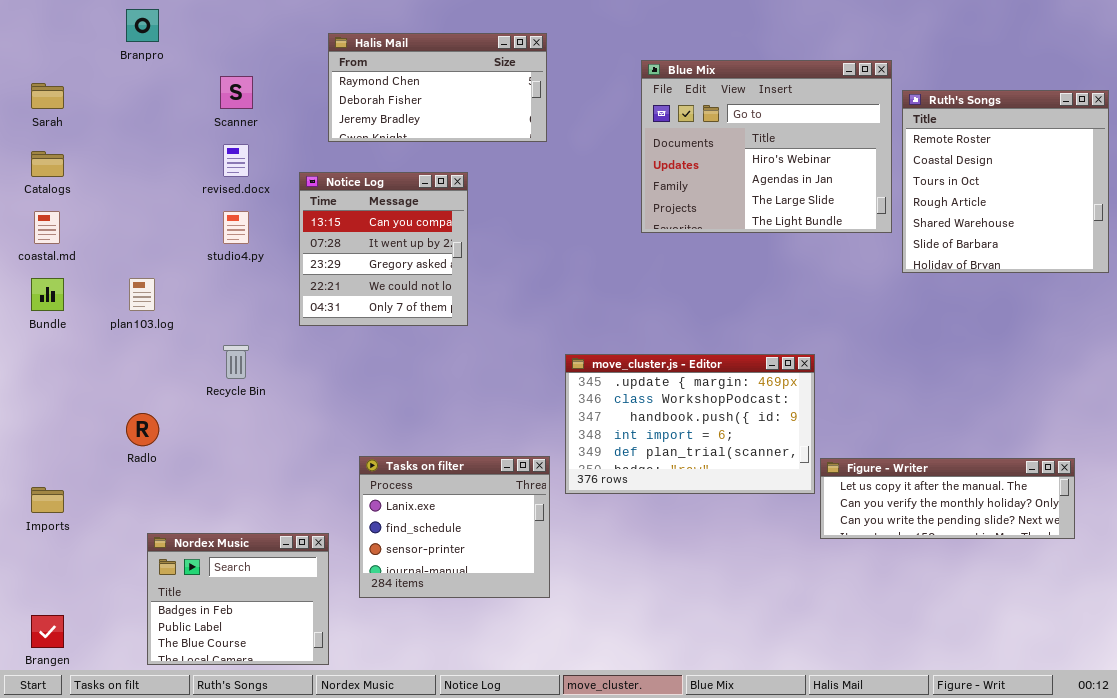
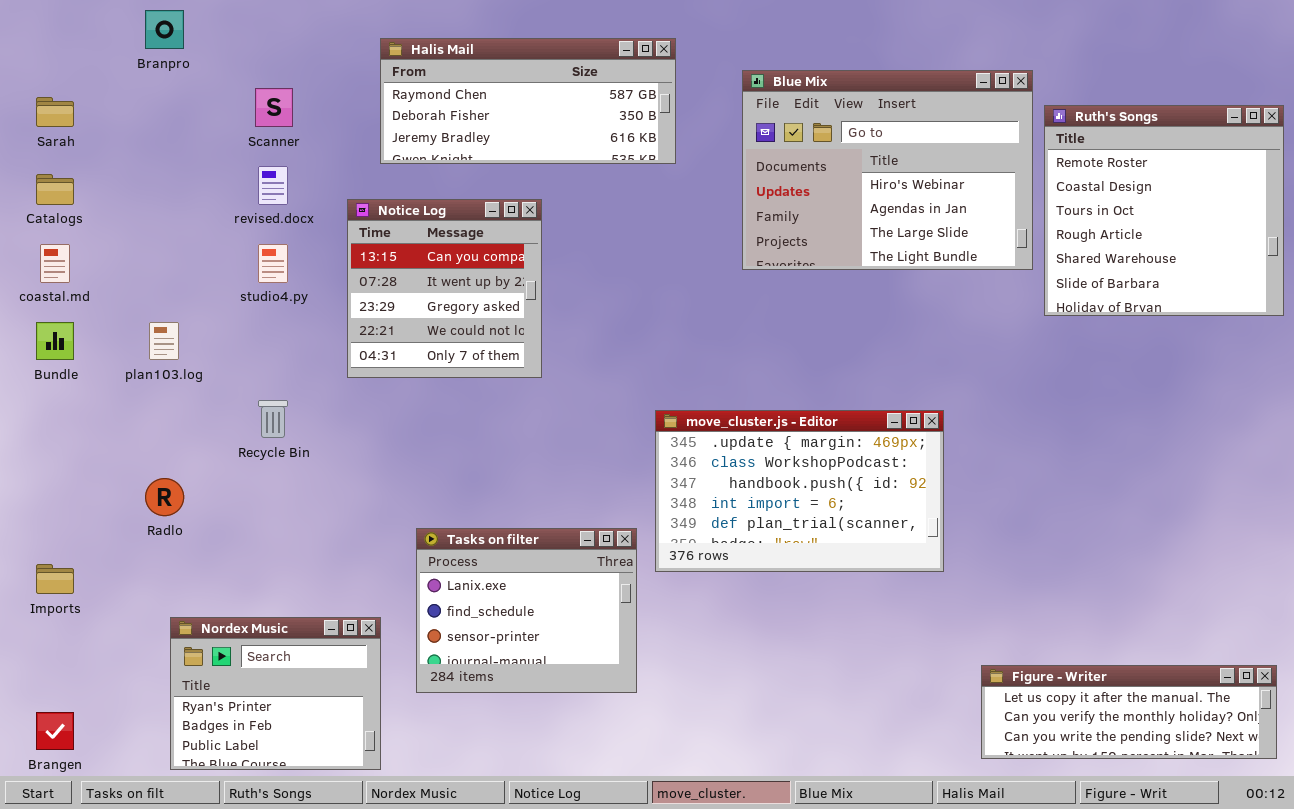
Halis Mail: [328,33,547,142] -> [380,38,676,164], resized
Figure - Writer: [820,458,1075,539] -> [981,665,1277,759], moved
Nordex Music: [147,533,329,665] -> [170,617,381,770], scrolled up 1 row

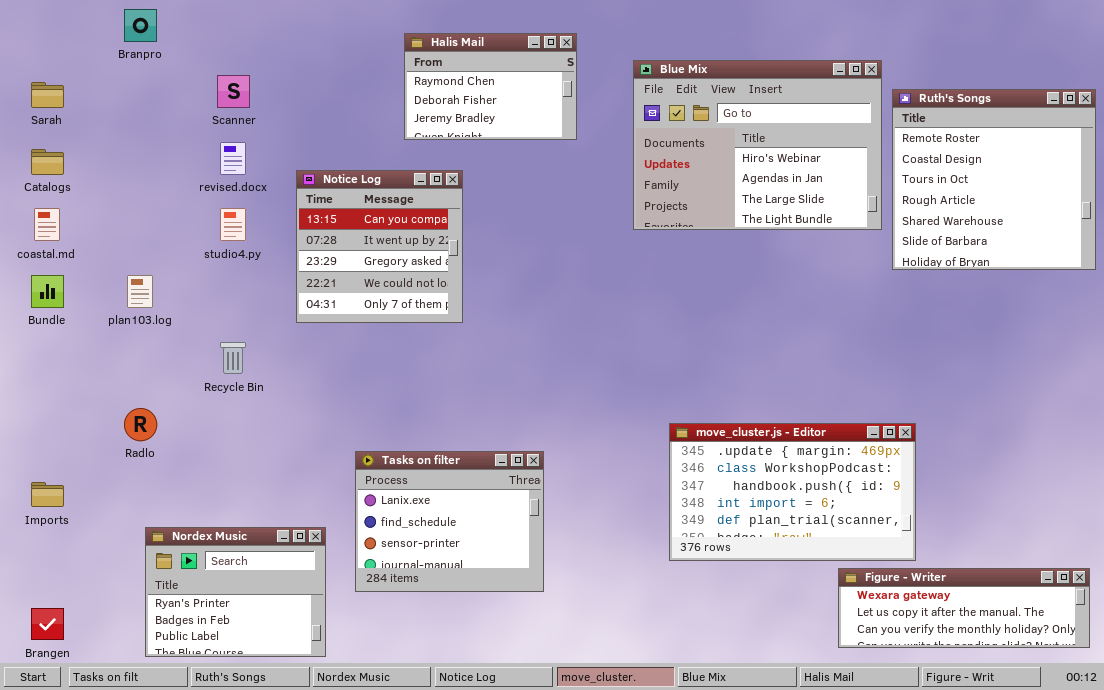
Halis Mail: [380,38,676,164] -> [404,33,577,140], resized
move_cluster.js - Editor: [655,410,944,572] -> [669,423,916,561], moved
Figure - Writer: [981,665,1277,759] -> [838,568,1090,648], scrolled up 1 row

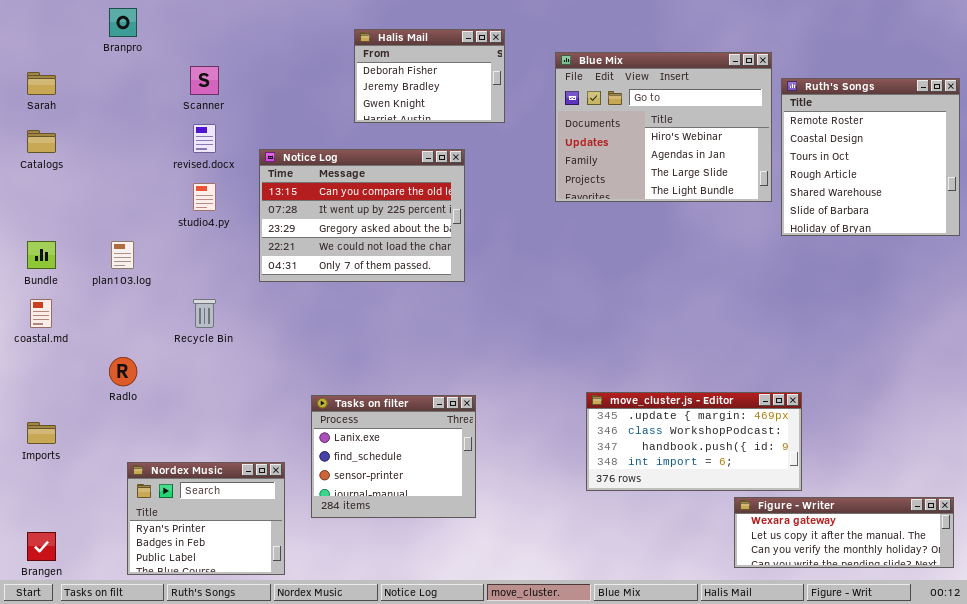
Halis Mail: [404,33,577,140] -> [354,29,505,123], scrolled down 1 row
Notice Log: [296,170,463,323] -> [259,149,465,282], resized
coastal.md: [34,208,60,241] -> [30,299,52,328], moved
move_cluster.js - Editor: [669,423,916,561] -> [586,392,802,491], resized

